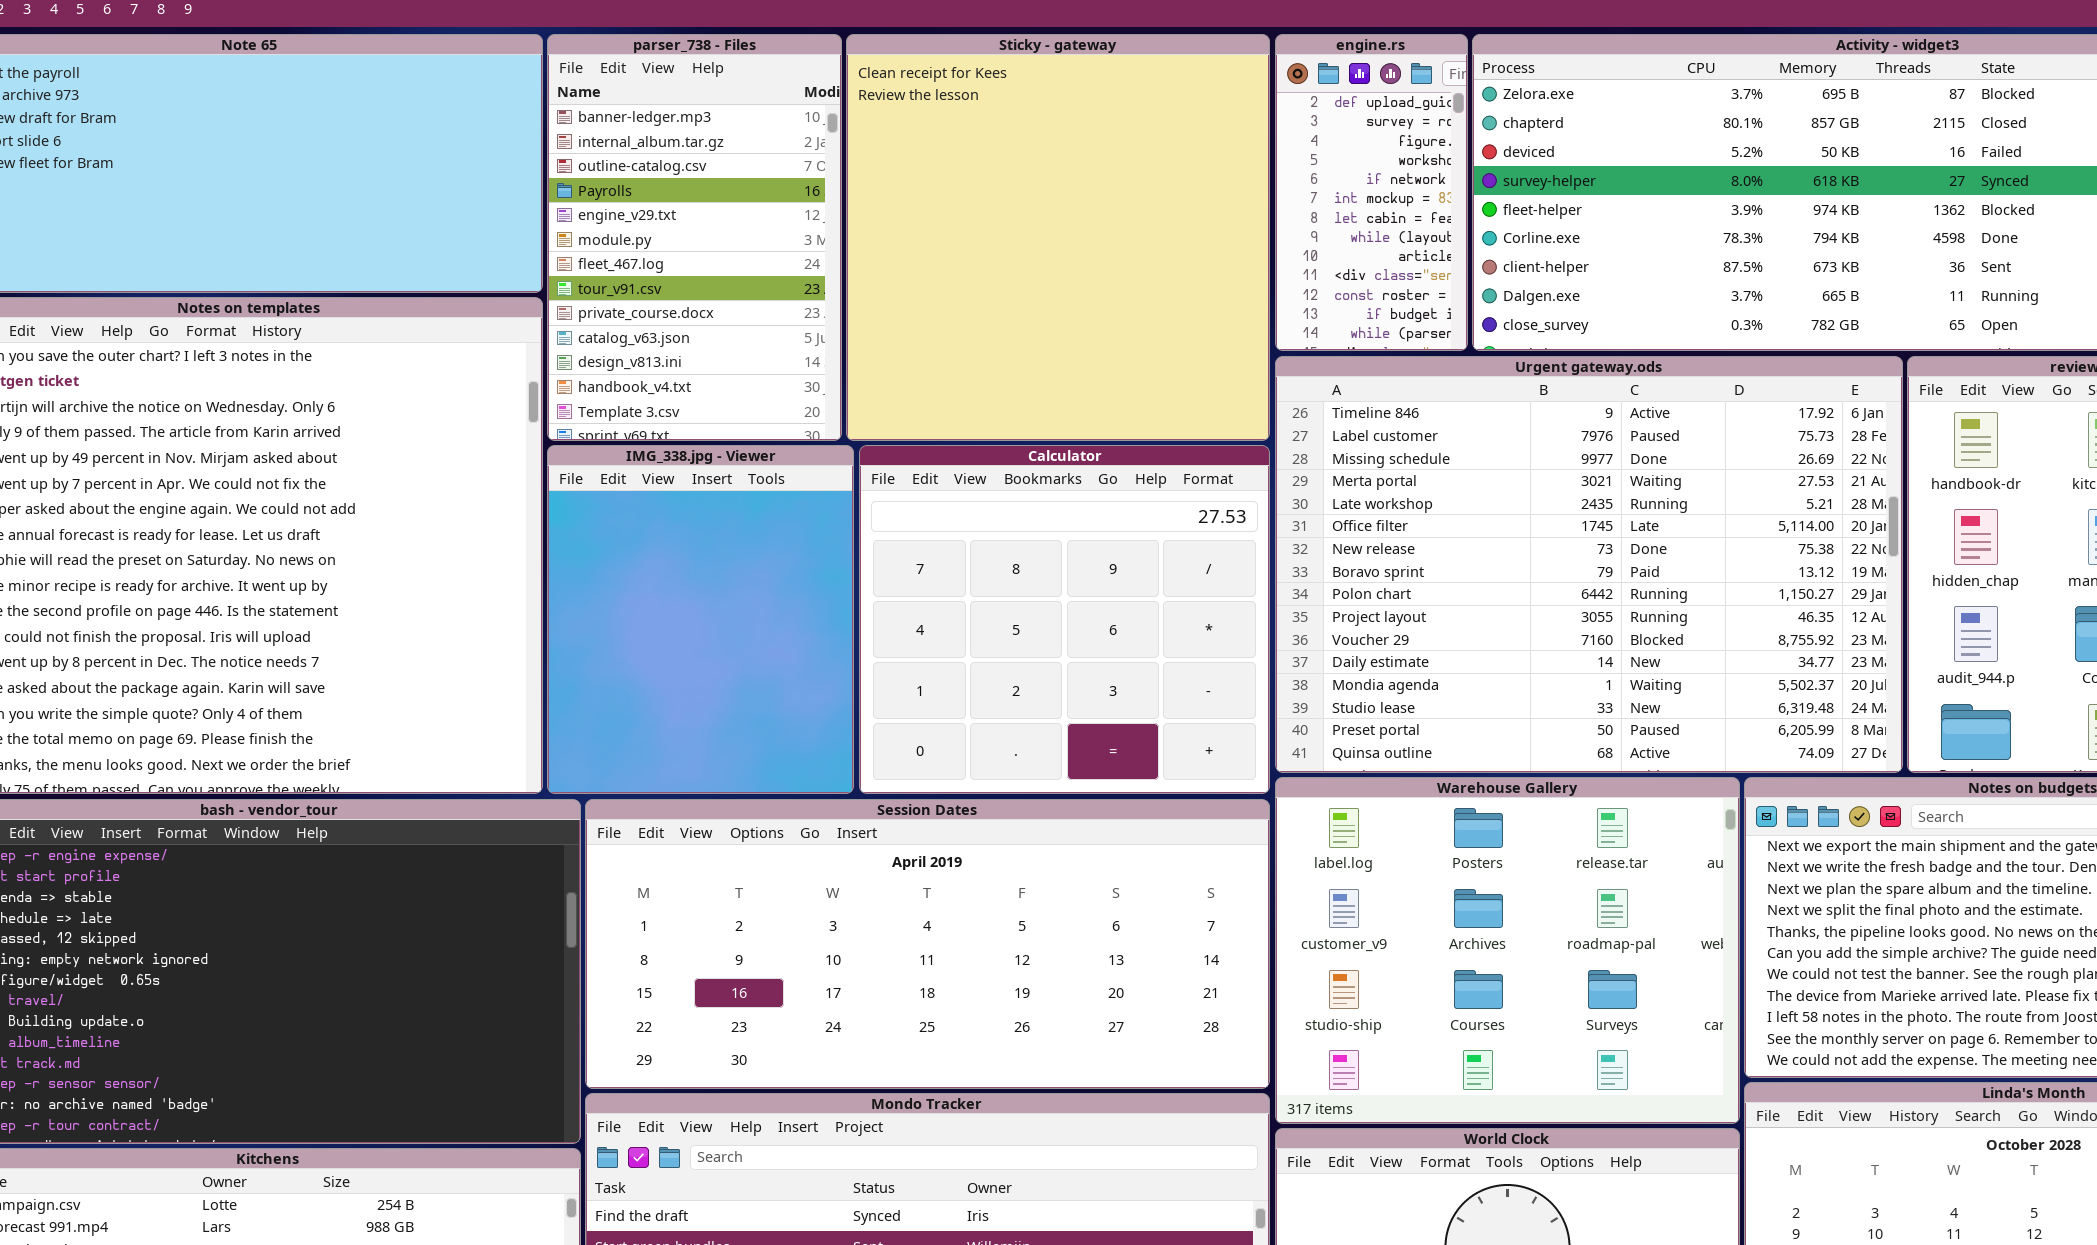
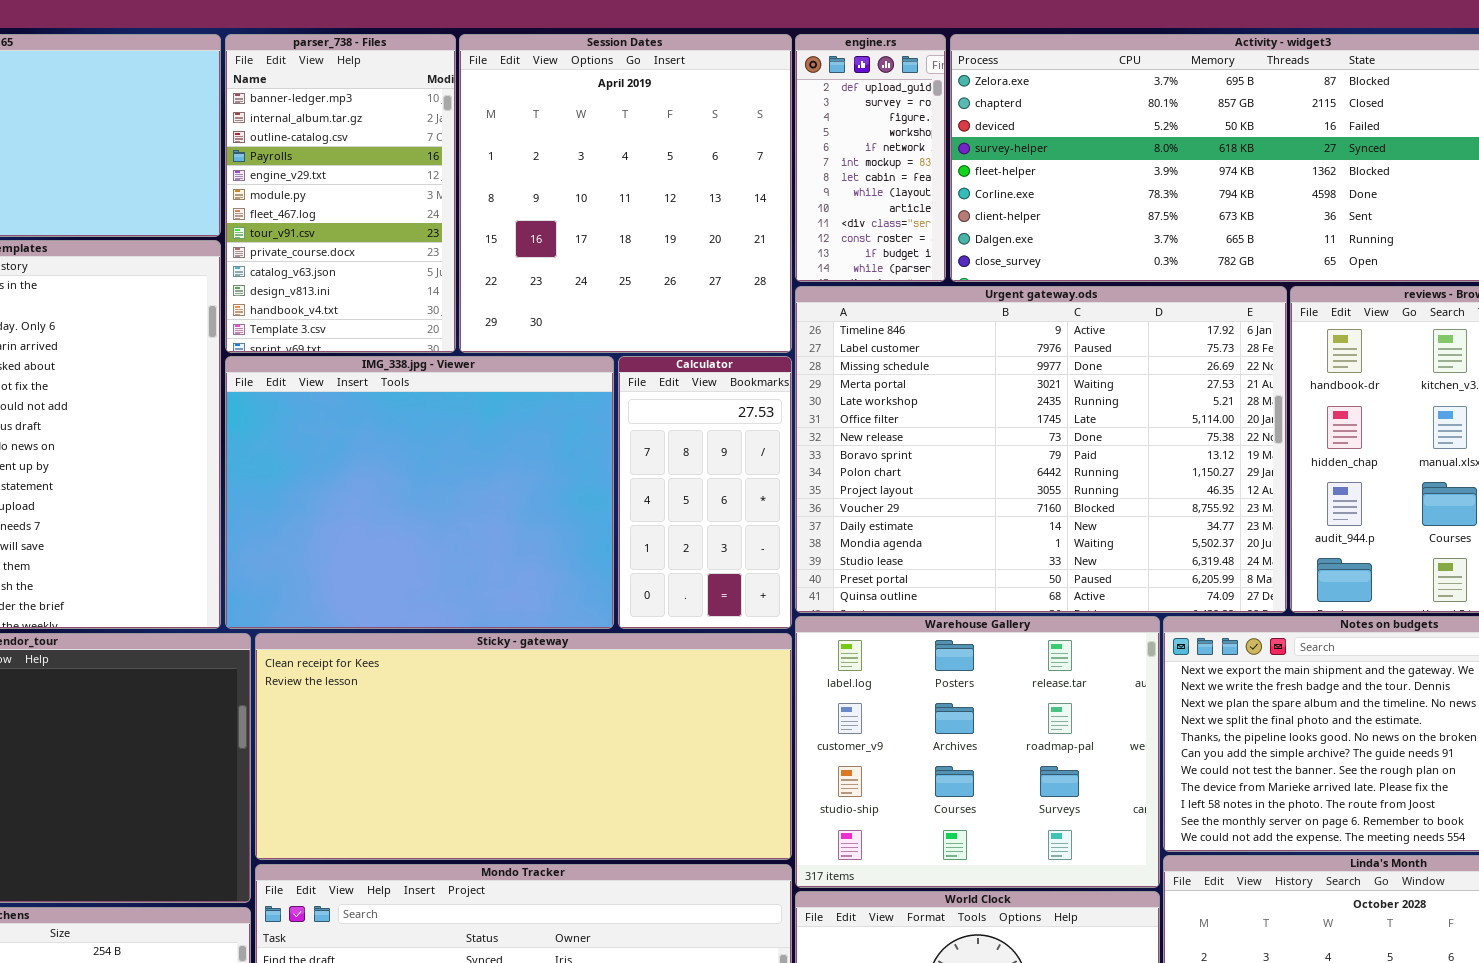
Sticky - gateway: [846,34,1270,441] -> [255,633,792,860], moved, resized
IMG_338.jpg - Viewer: [547,445,854,794] -> [225,356,614,629], resized
Calculator: [859,445,1270,794] -> [618,356,792,629], resized
Session Dates: [585,799,1270,1089] -> [459,34,792,353], moved, resized

